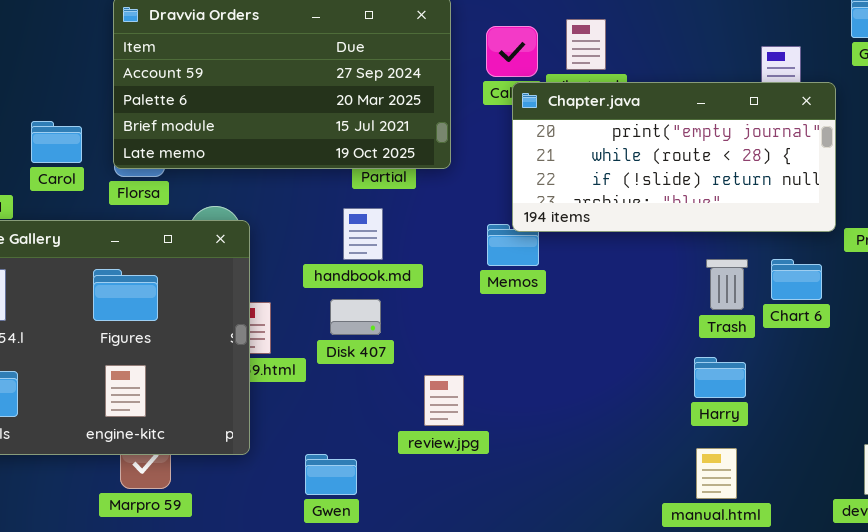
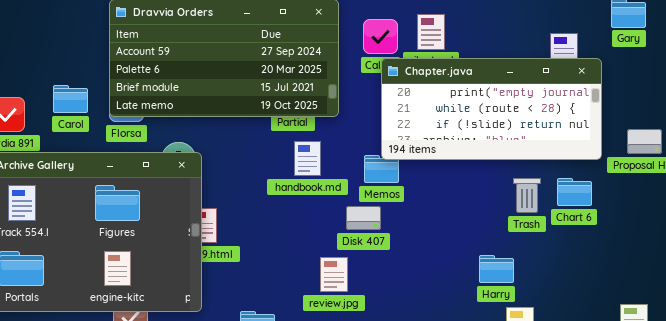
handbook.md: [343,208,383,260] -> [294,141,321,176], moved
Disk 407: [330,299,381,335] -> [346,206,381,230], moved
Harry: [694,357,746,398] -> [479,255,514,283], moved

